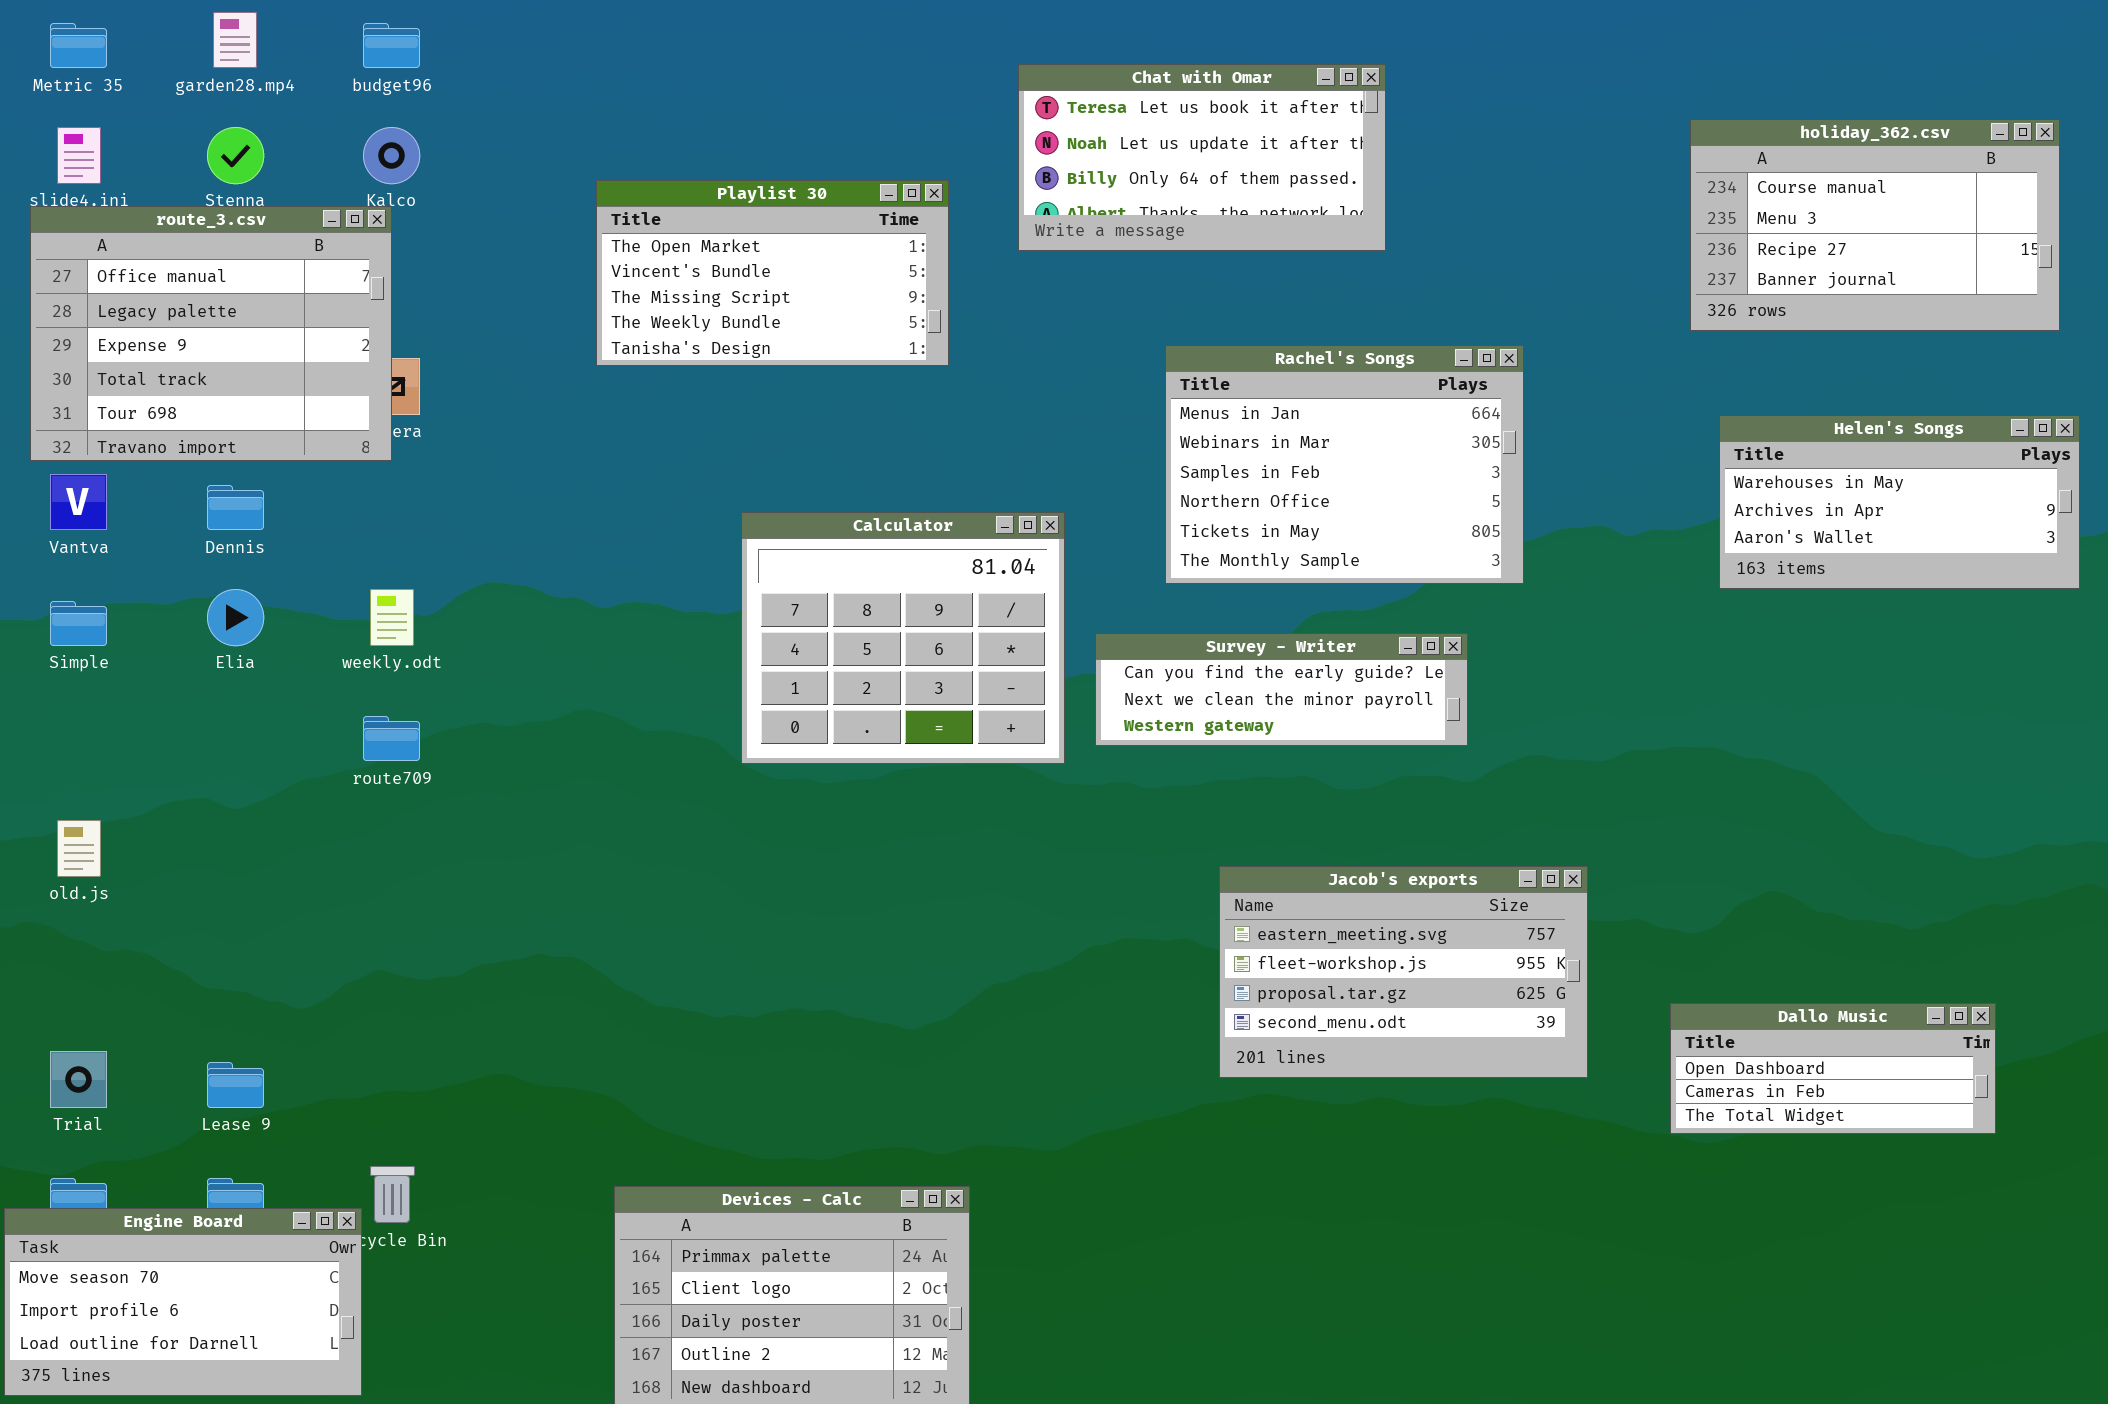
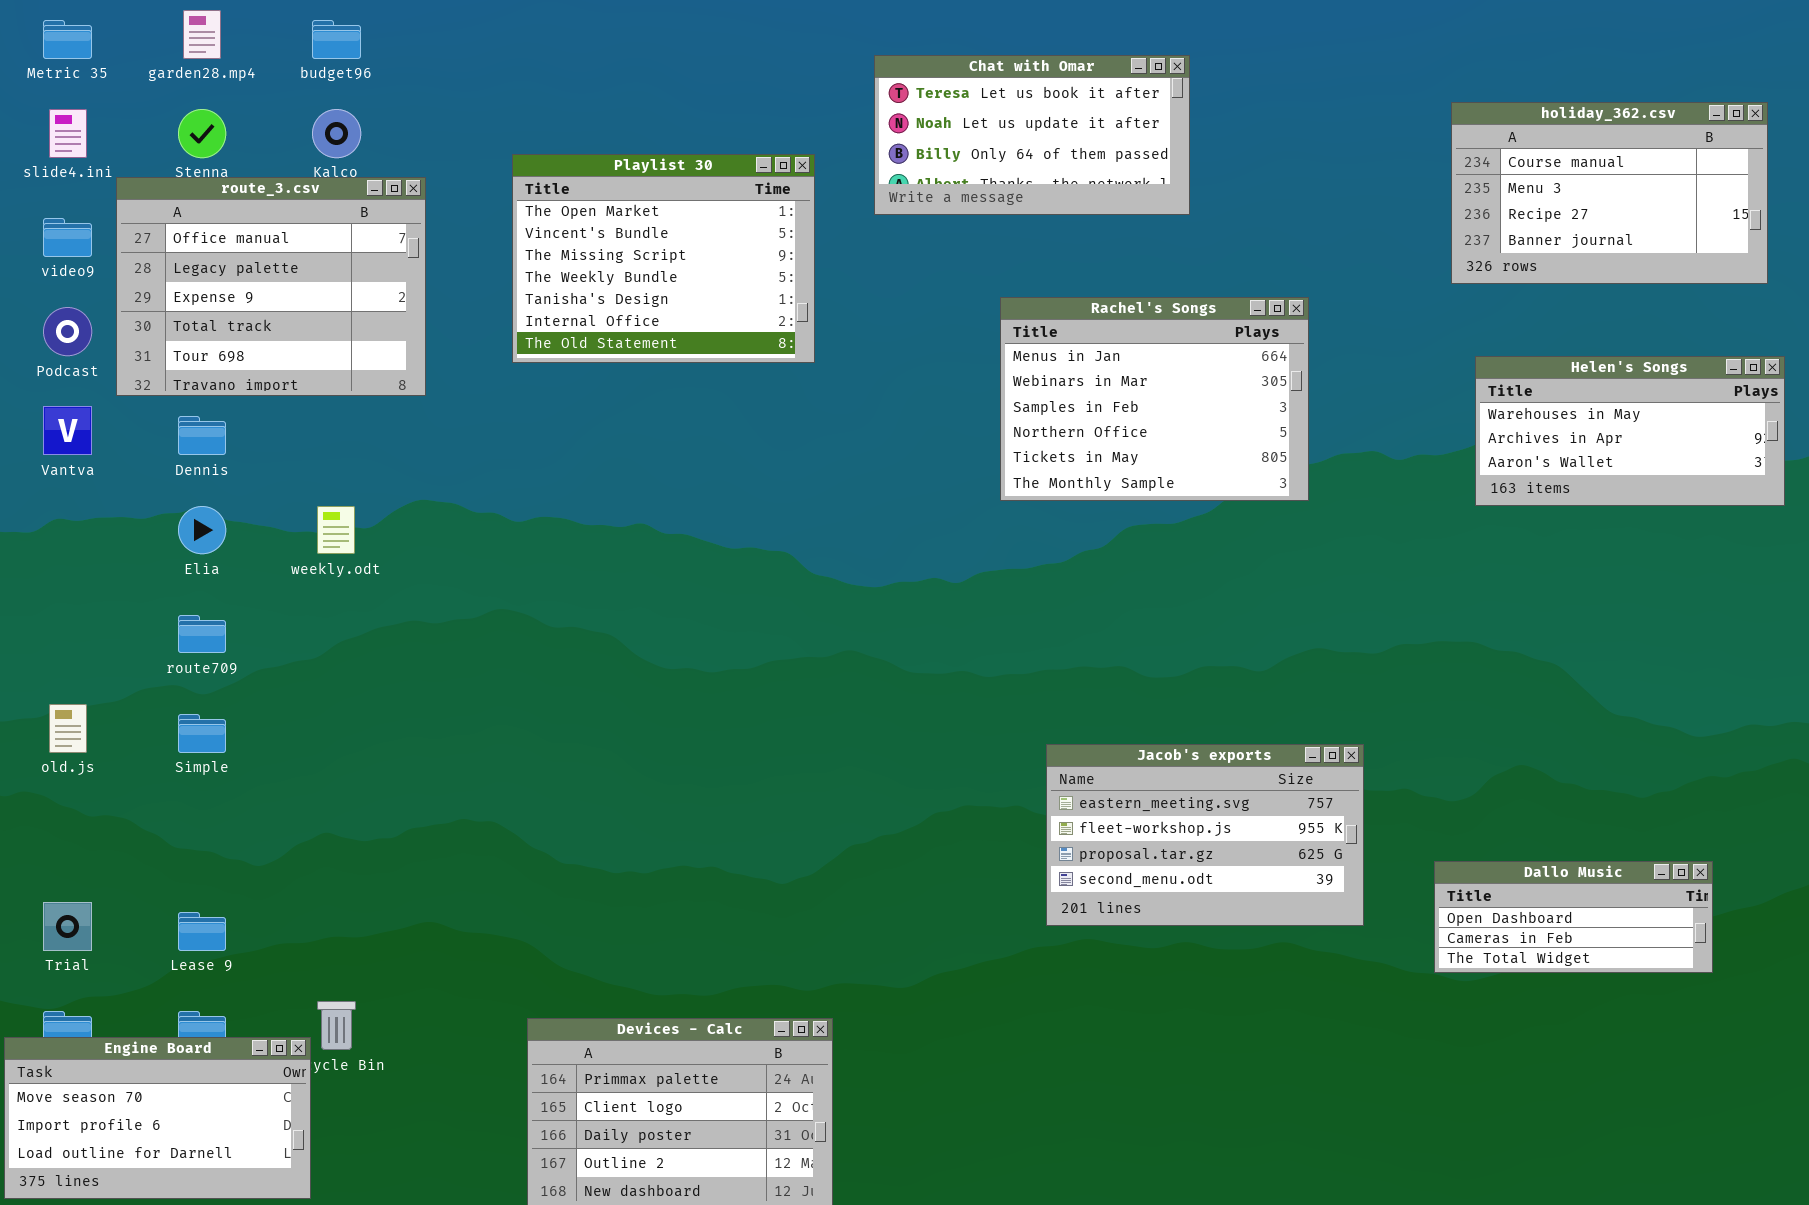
Playlist 30: [596,180,949,366] -> [512,154,815,363], resized
route_3.csv: [30,206,392,461] -> [116,177,426,396], moved
Calculator: [741,512,1065,764] -> none, closed
Simple: [50,601,107,646] -> [178,714,226,753], moved
Survey - Writer: [1095,633,1468,746] -> none, closed
route709: [363,716,420,761] -> [178,615,226,653], moved

